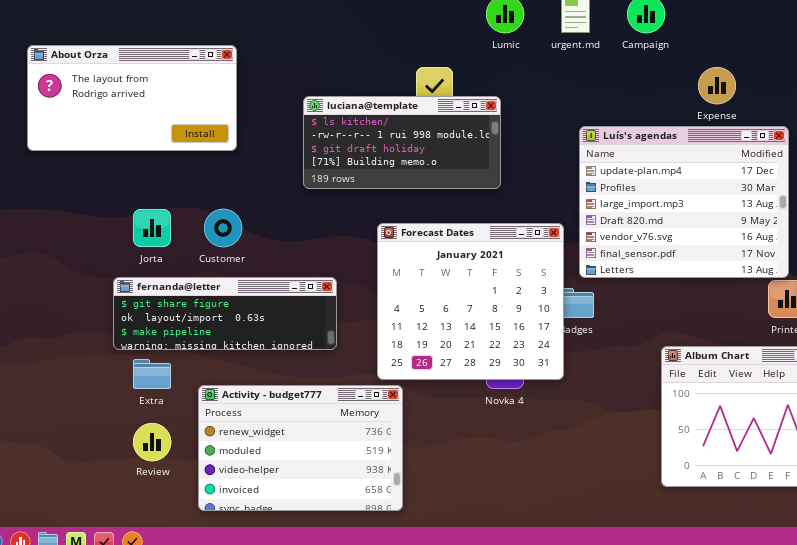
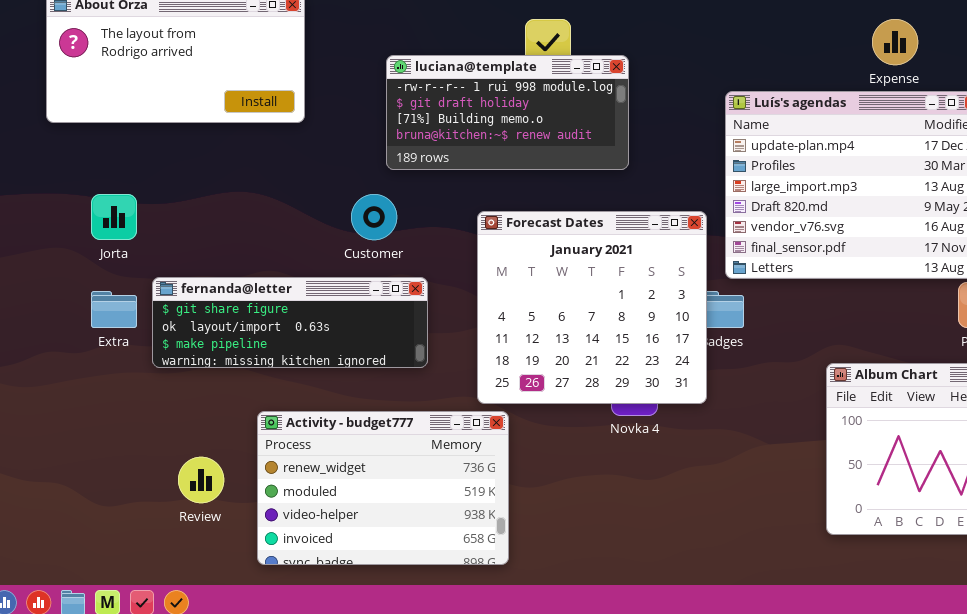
luciana@template: [303,96,501,189] -> [386,55,629,170], scrolled down 1 row
Jorta: [133,209,171,247] -> [91,194,137,240], moved
Customer: [204,209,242,247] -> [351,194,397,240], moved
Extra: [133,359,171,389] -> [91,291,137,328], moved

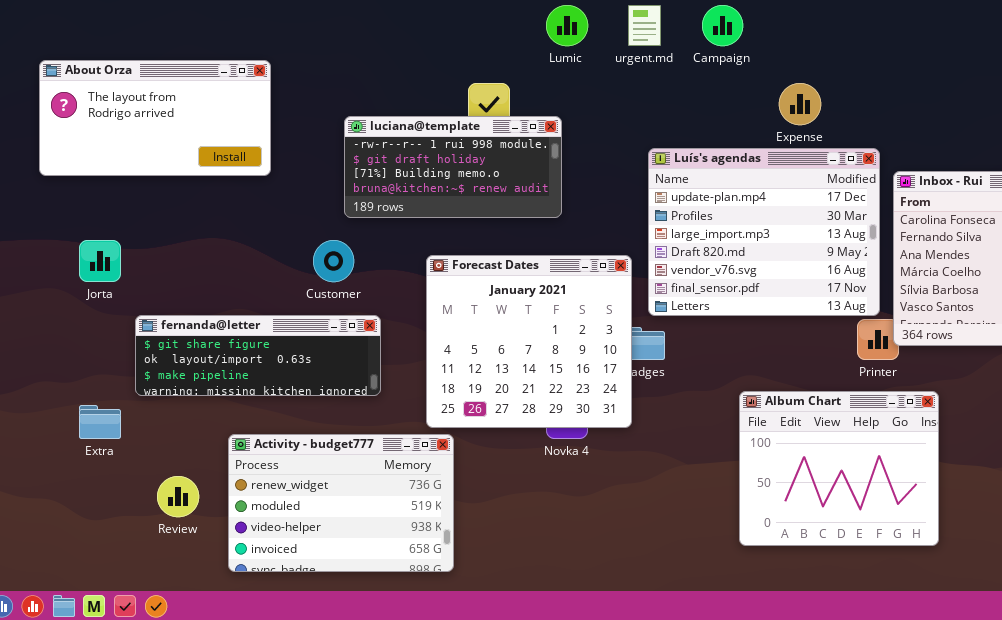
Extra: [91,291,137,328] -> [79,405,121,439], moved

